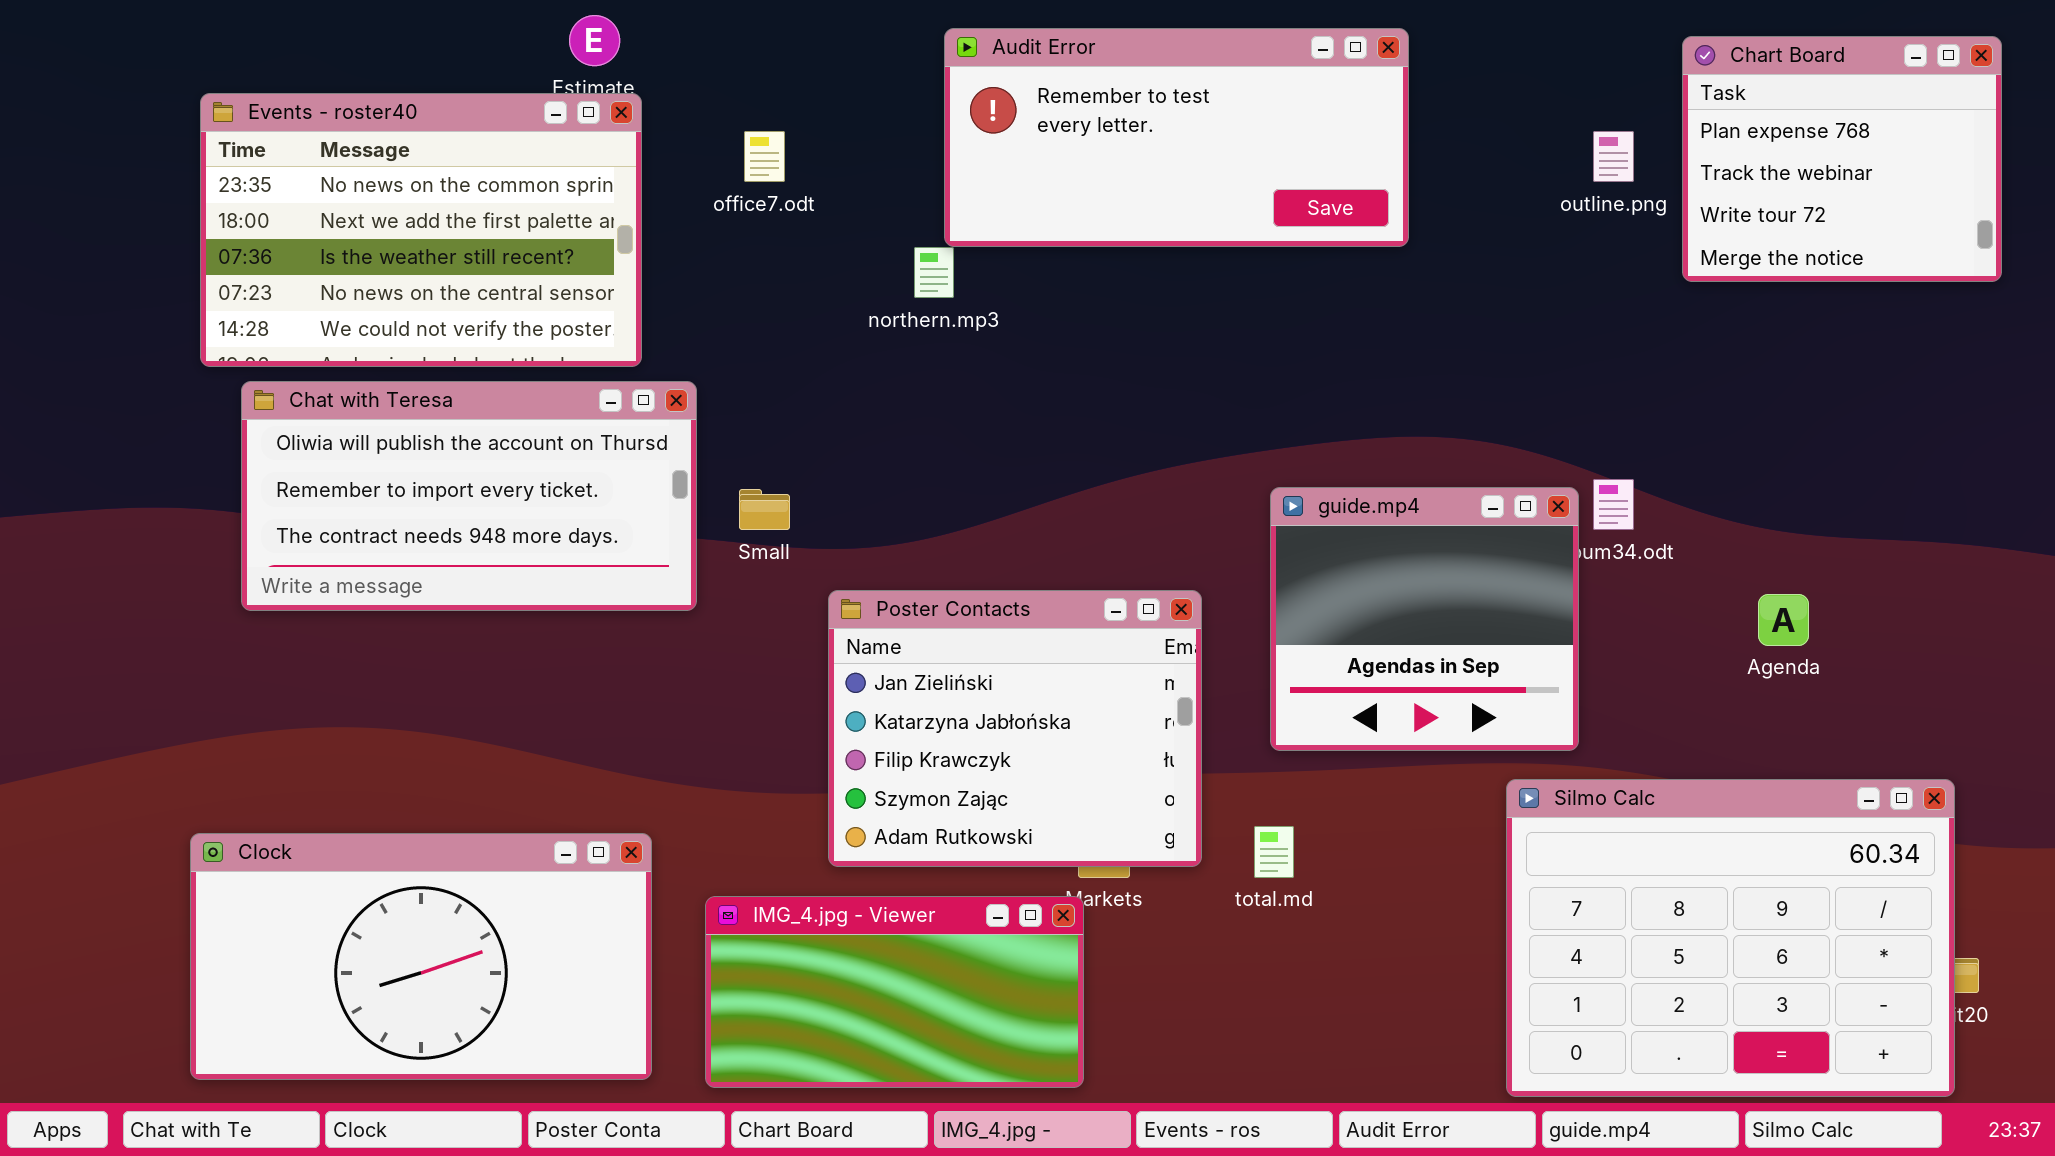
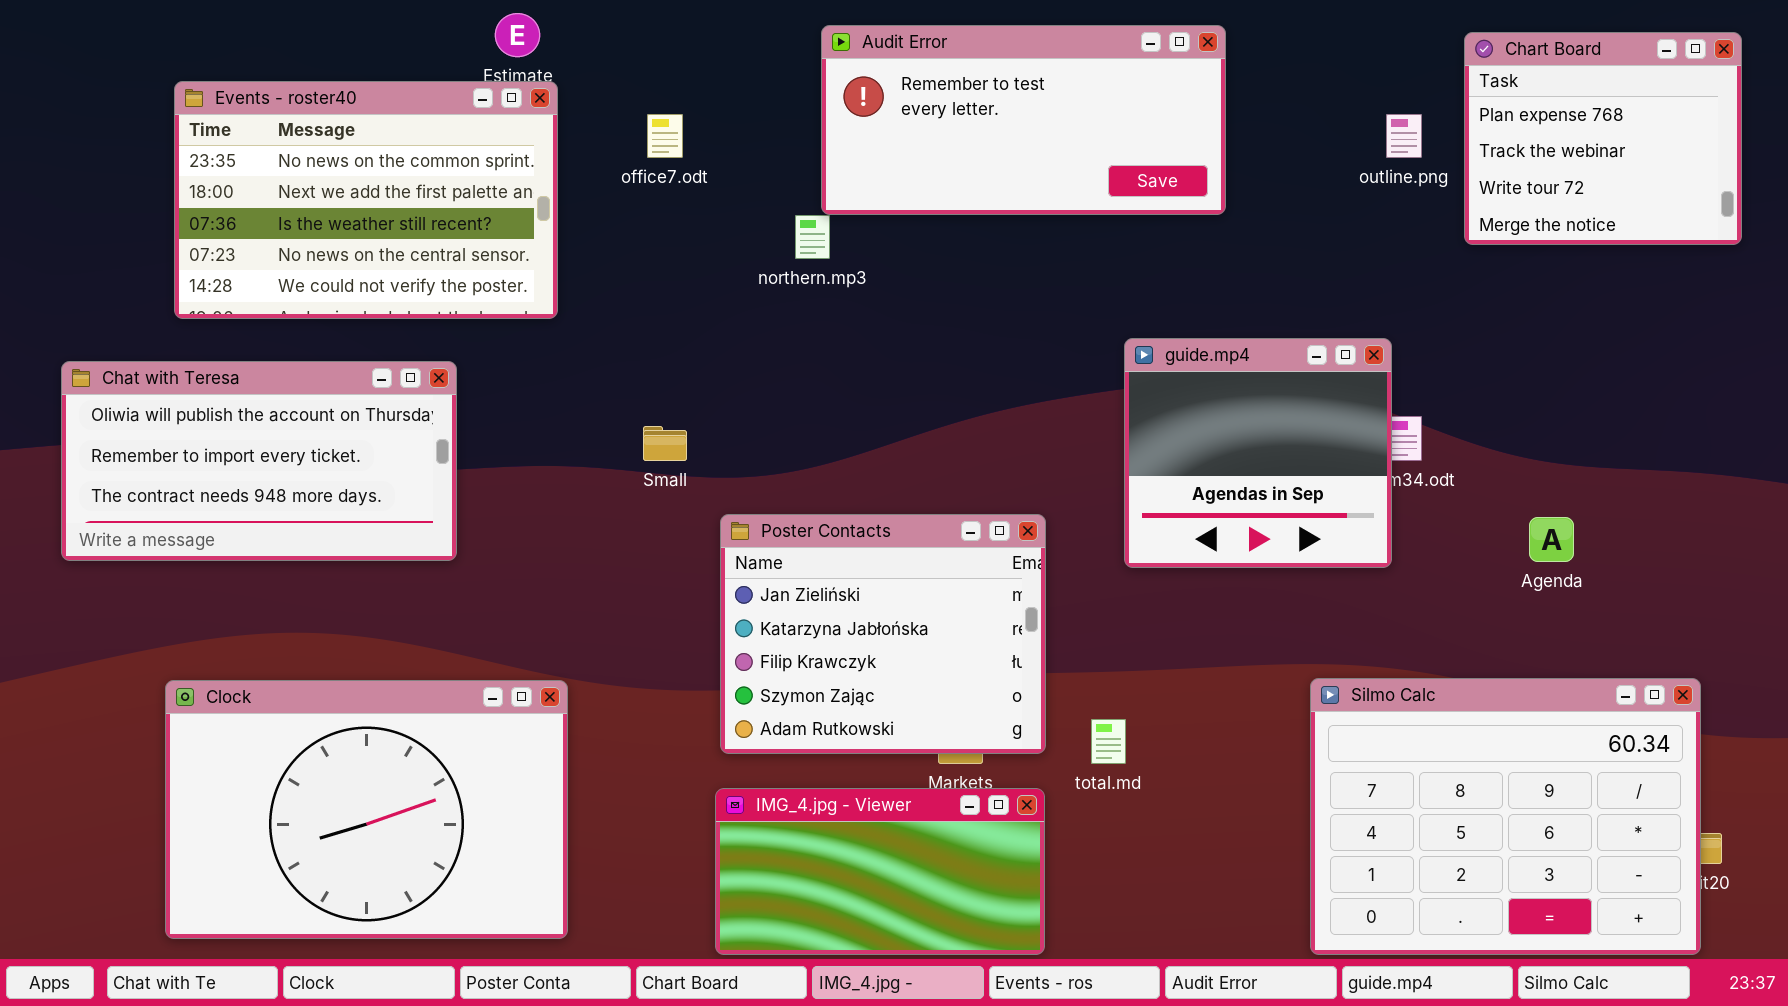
Chat with Teresa: [241,381,697,611] -> [61,361,457,561], moved
guide.mp4: [1270,487,1579,751] -> [1124,338,1392,568], moved
Clock: [190,833,652,1080] -> [165,680,568,939], resized
IMG_4.jpg - Viewer: [705,896,1084,1088] -> [715,788,1045,955], moved

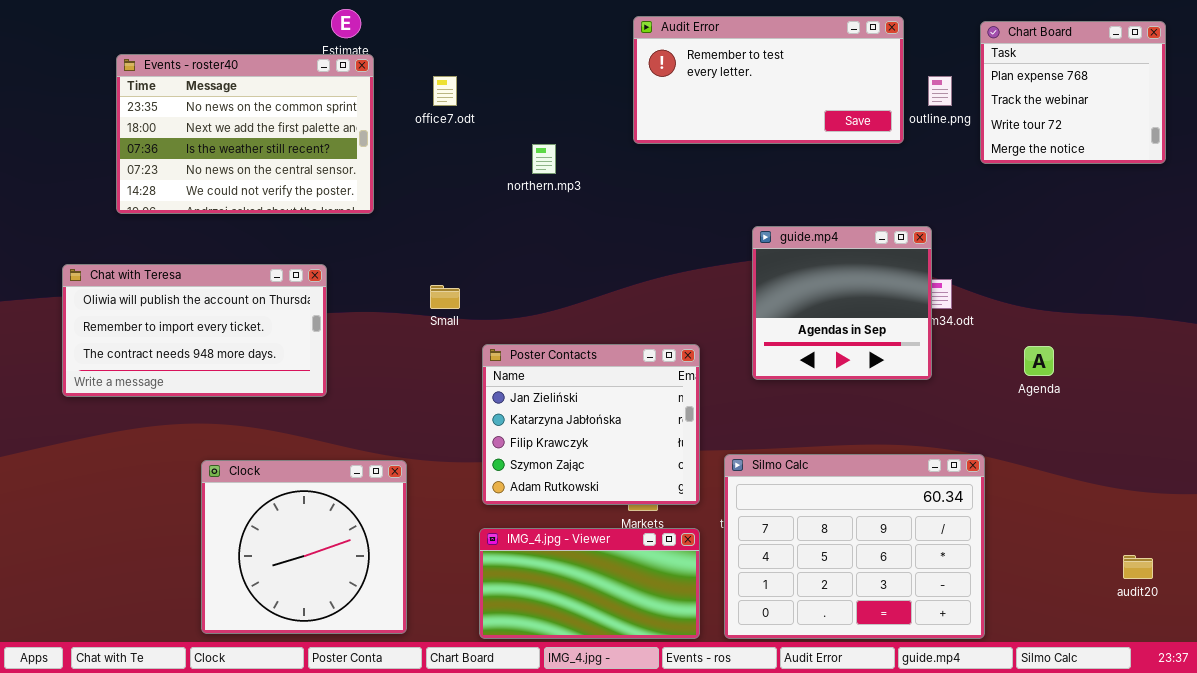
Audit Error: [821,25,1226,215] -> [633,16,904,144], moved
Chat with Teresa: [61,361,457,561] -> [62,264,327,397], moved
Silmo Calc: [1310,678,1701,955] -> [724,454,985,639], moved
Clock: [165,680,568,939] -> [201,460,407,634], moved, resized

